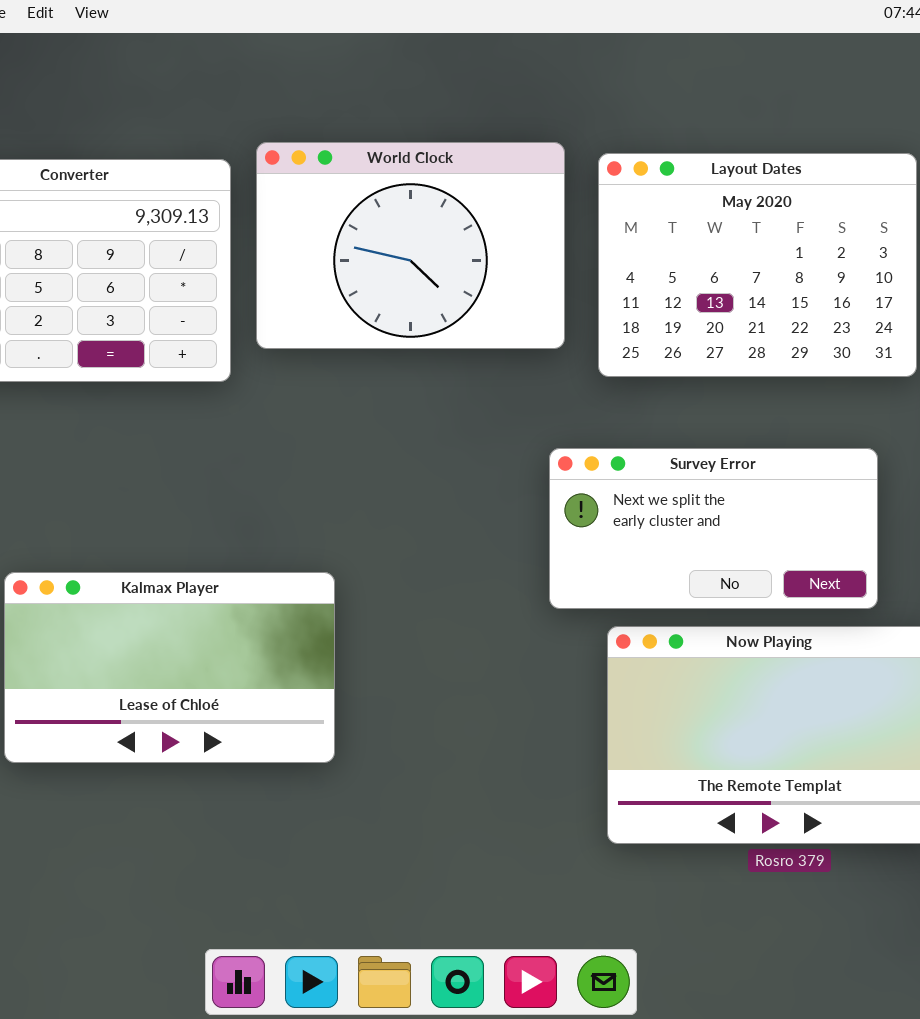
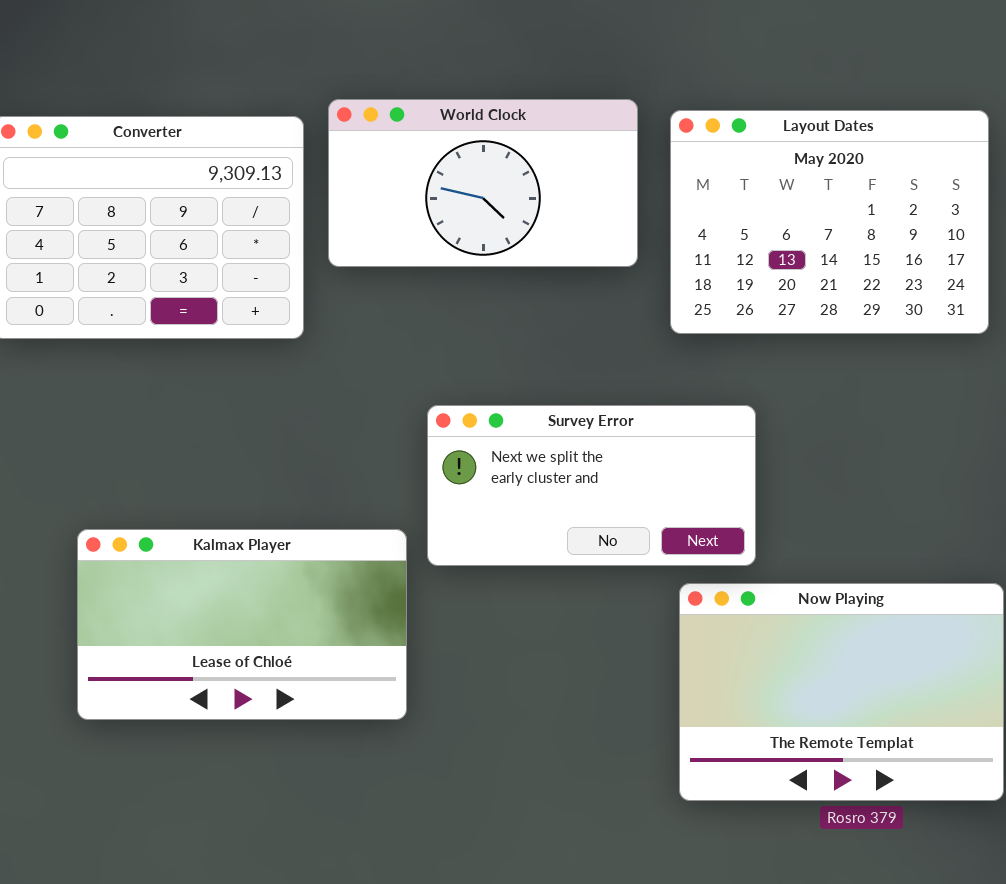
World Clock: [256,142,565,349] -> [328,99,638,267], resized
Survey Error: [549,448,878,609] -> [427,405,756,566], moved

